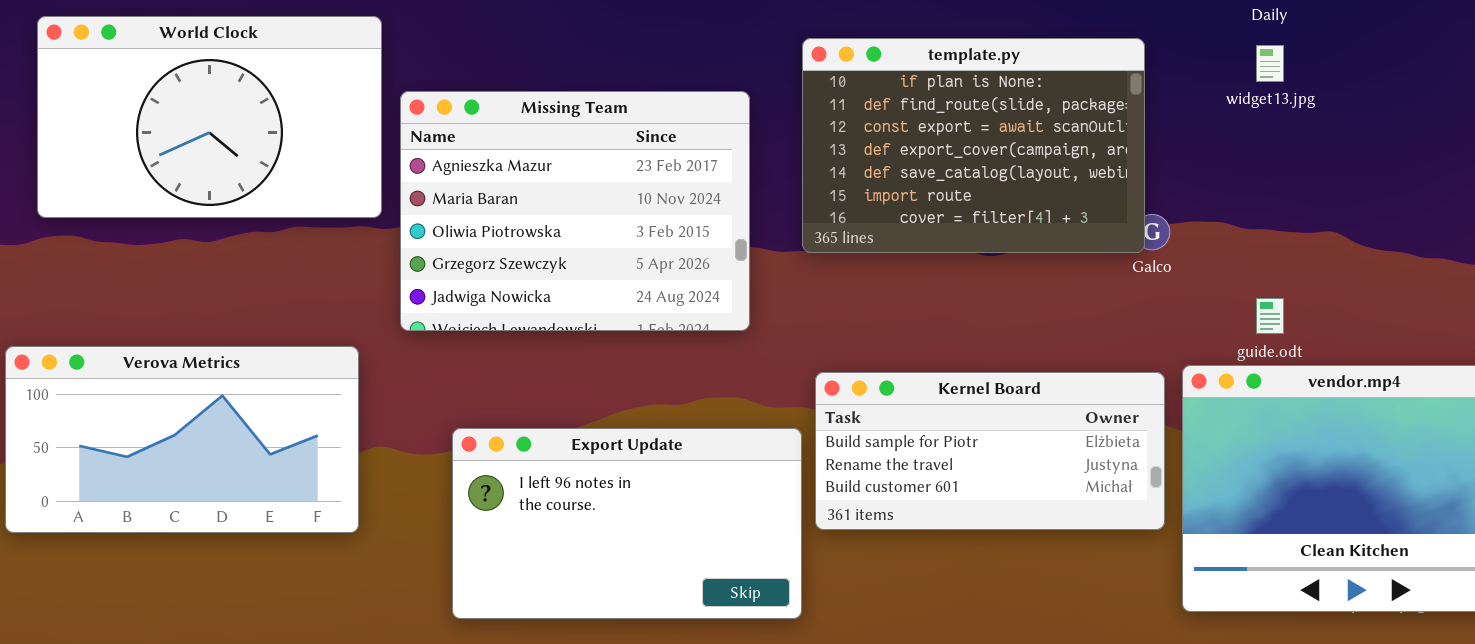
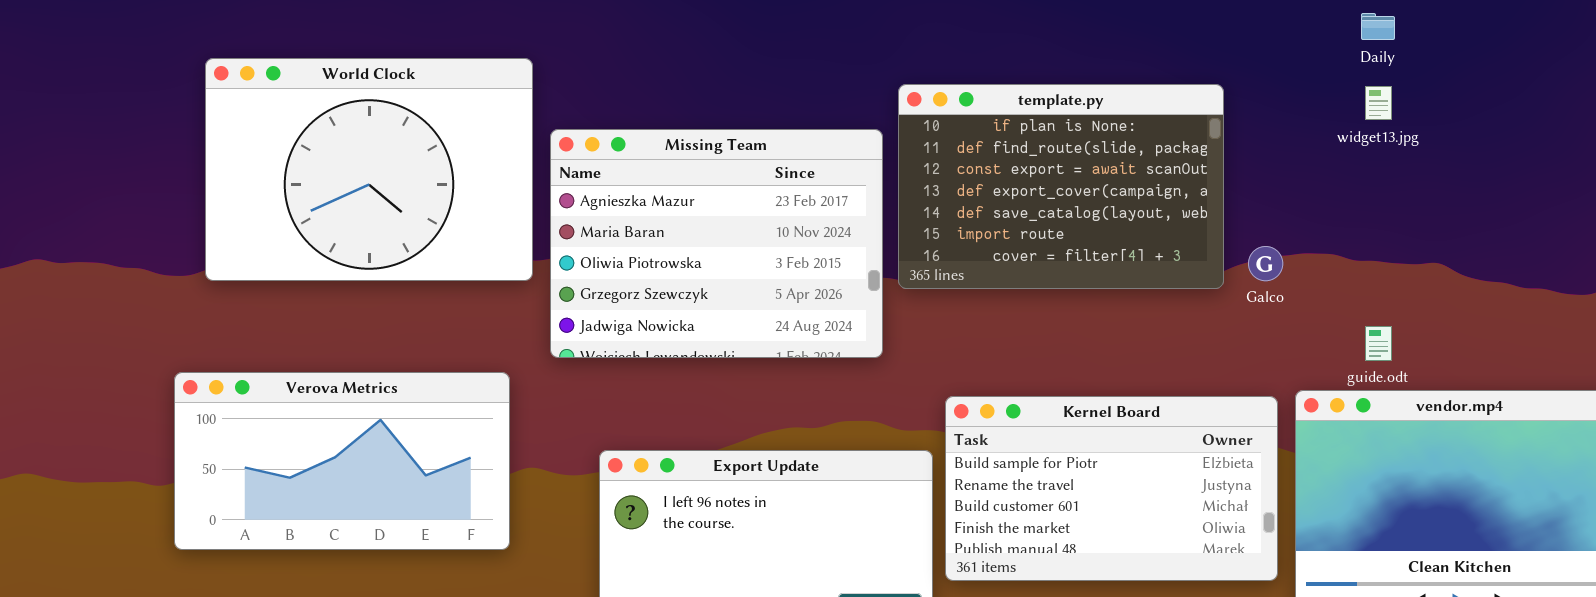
World Clock: [37,16,382,218] -> [205,58,533,281], resized
template.py: [802,38,1145,253] -> [898,84,1224,289], moved
Kernel Board: [815,372,1165,530] -> [945,396,1278,581], resized

